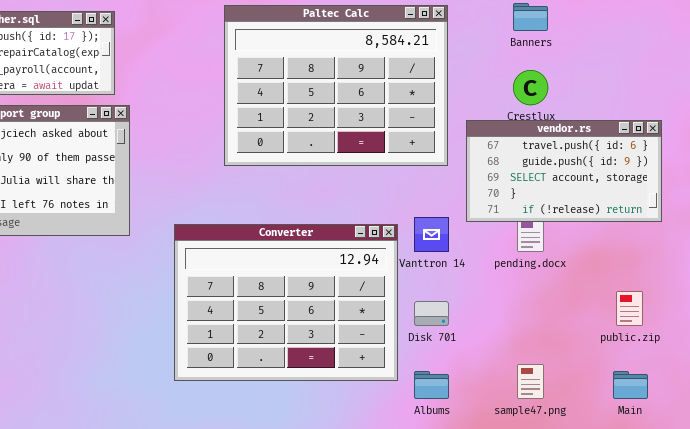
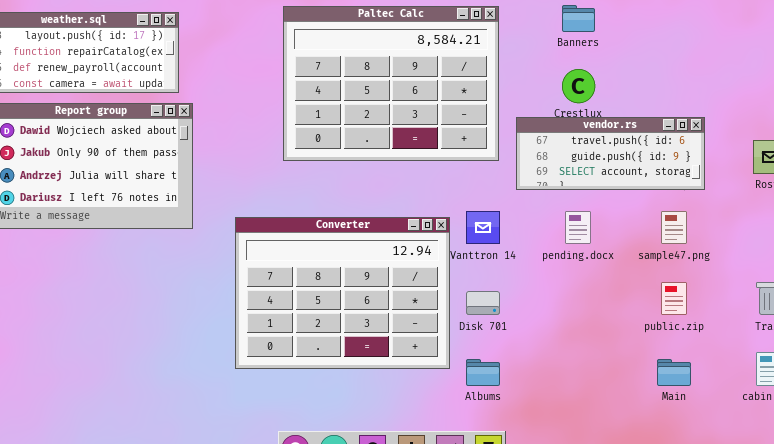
vendor.rs: [466,120,662,222] -> [516,117,705,190], resized
sample47.png: [517,364,544,399] -> [661,211,687,244], moved

